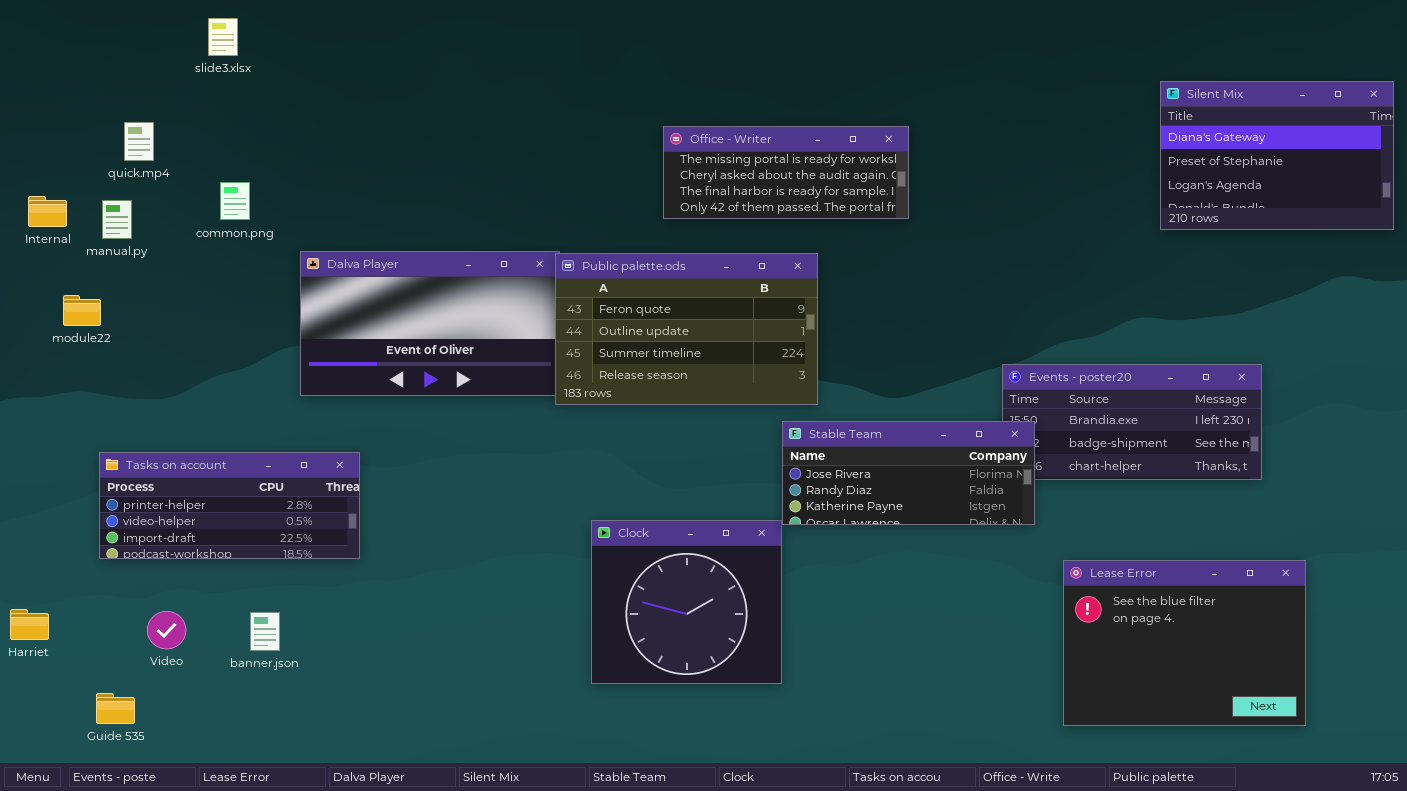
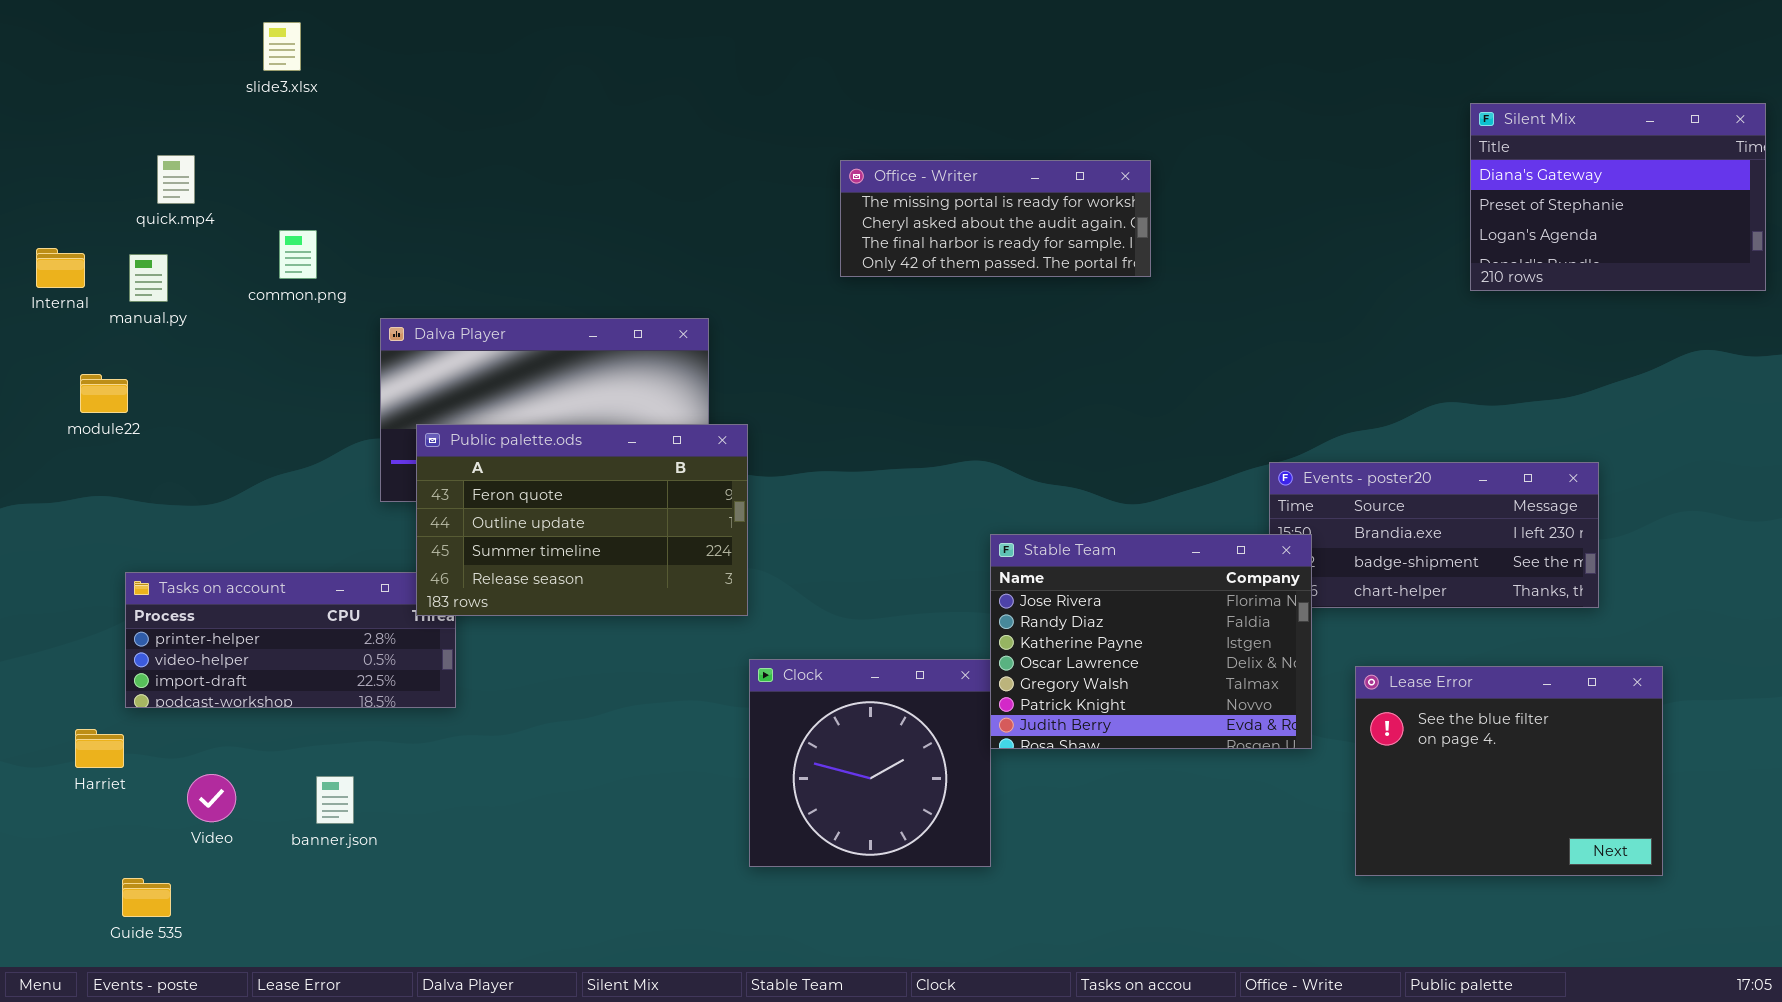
Public palette.ods: [555,253,818,405] -> [416,424,748,616], moved
Stable Team: [782,421,1035,525] -> [990,534,1312,749], resized
Lease Error: [1063,560,1306,726] -> [1355,666,1663,876], moved
Harriet: [10,609,49,640] -> [75,729,124,768], moved

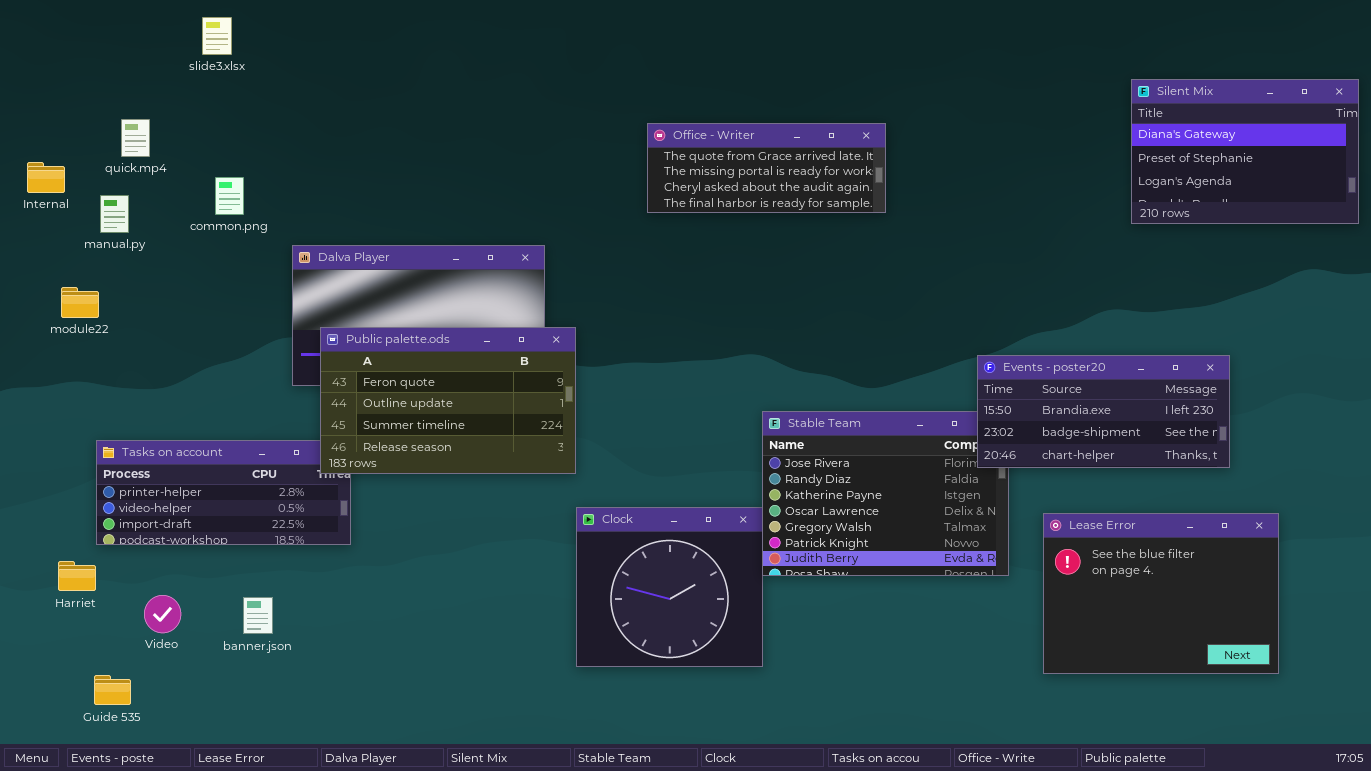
Office - Writer: [840,160,1151,277] -> [647,123,886,213], scrolled up 1 row
Internal: [36,248,85,288] -> [27,162,65,193], moved
Events - poster20: [1269,462,1599,608] -> [977,355,1230,468], raised

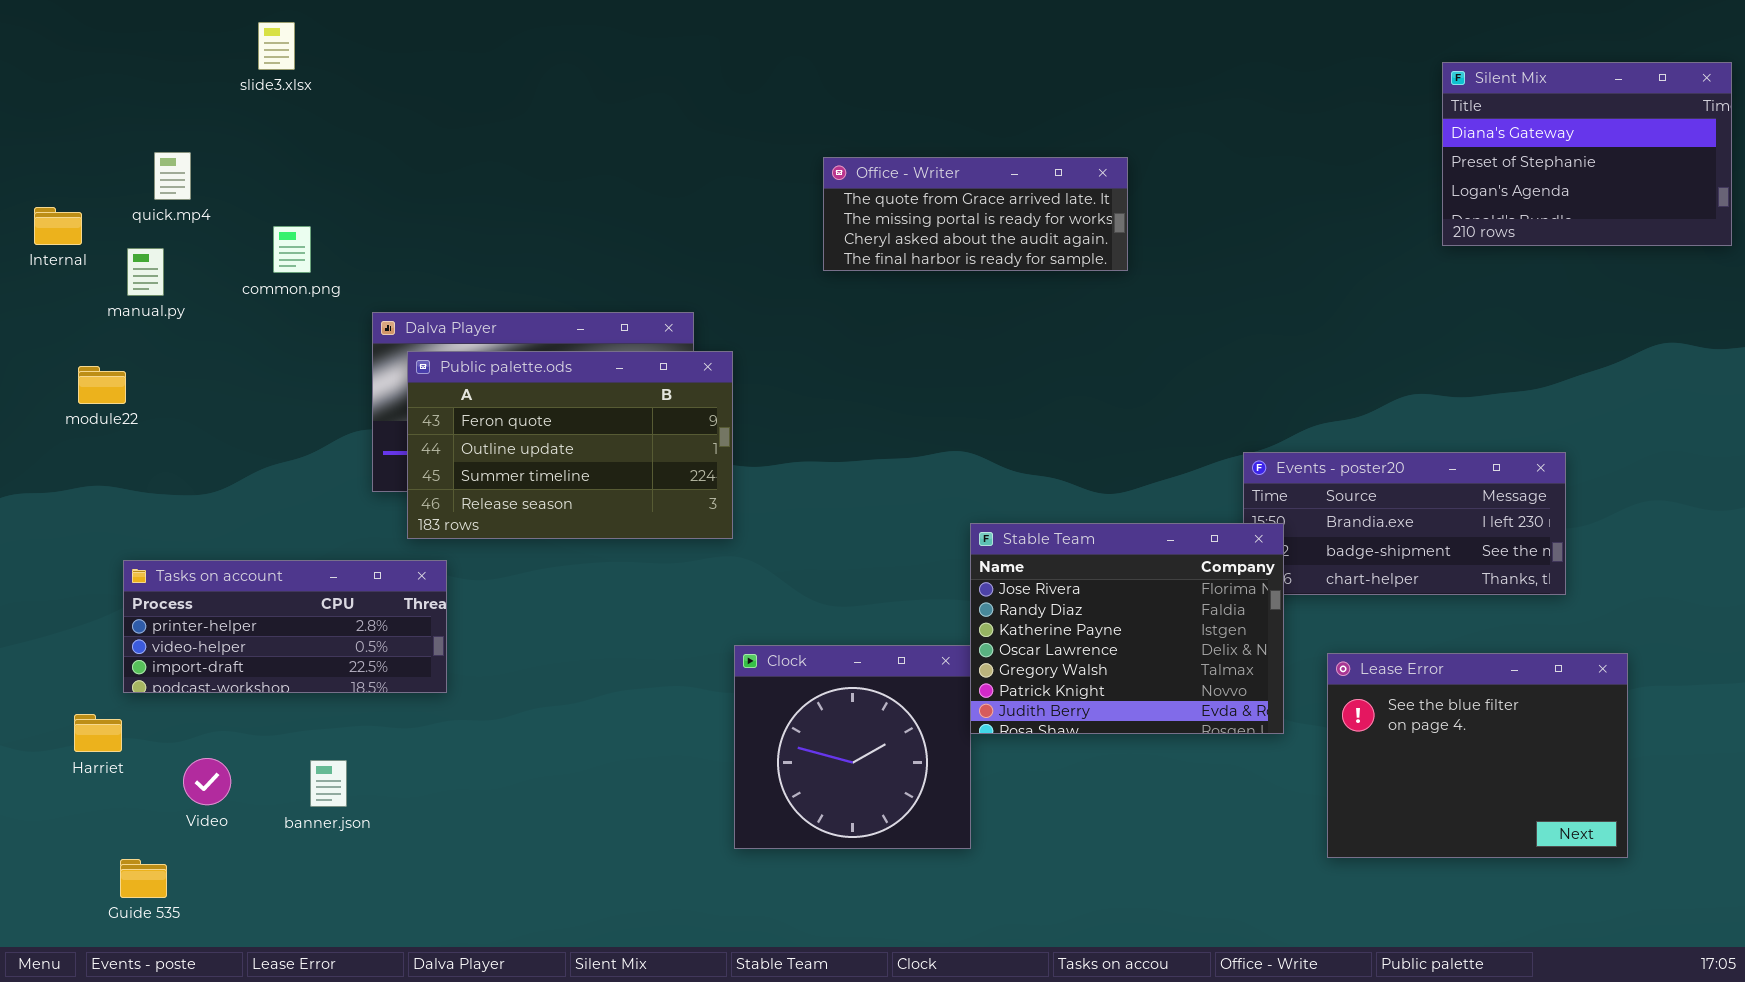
Silent Mix: [1131,79,1359,224] -> [1442,62,1732,246], moved
Public palette.ods: [320,327,576,474] -> [407,351,733,539], moved
Stable Team: [762,411,1009,576] -> [970,523,1284,734], raised

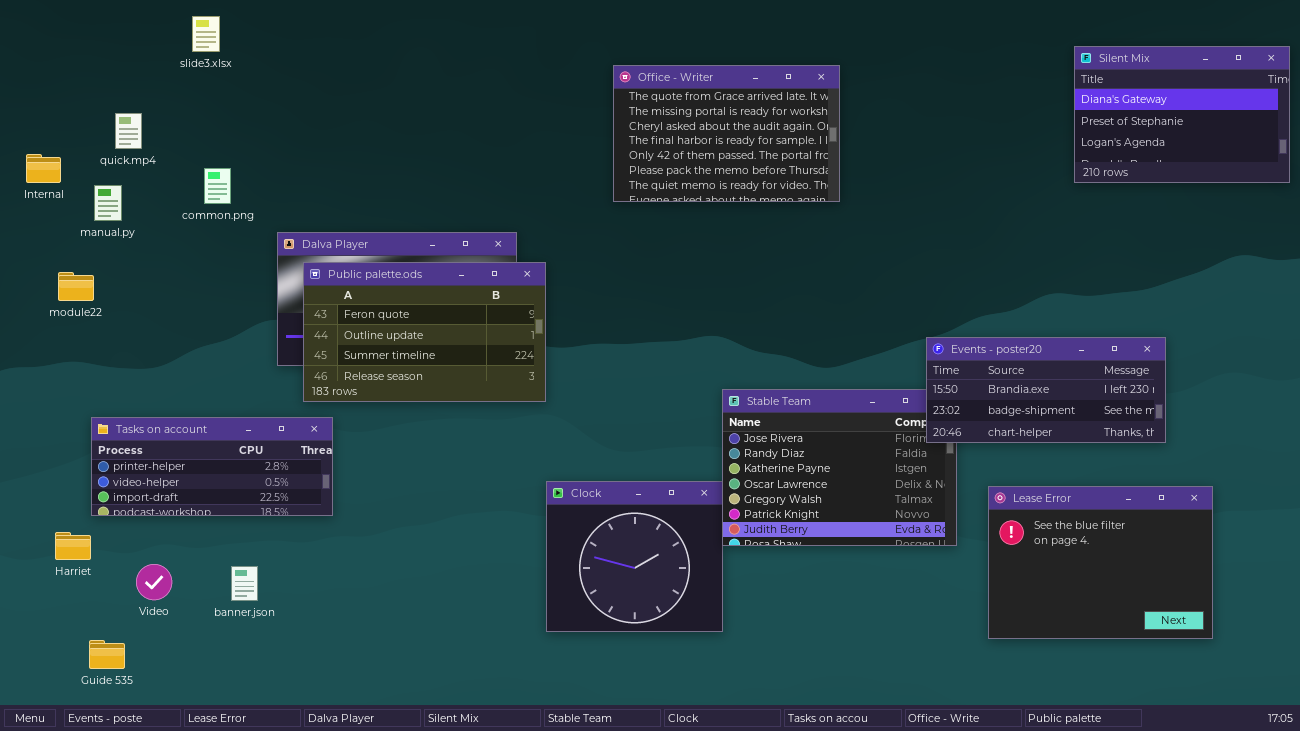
Office - Writer: [823,157,1128,271] -> [613,65,840,202], resized
Events - poster20: [1243,452,1566,595] -> [926,337,1166,443], raised

